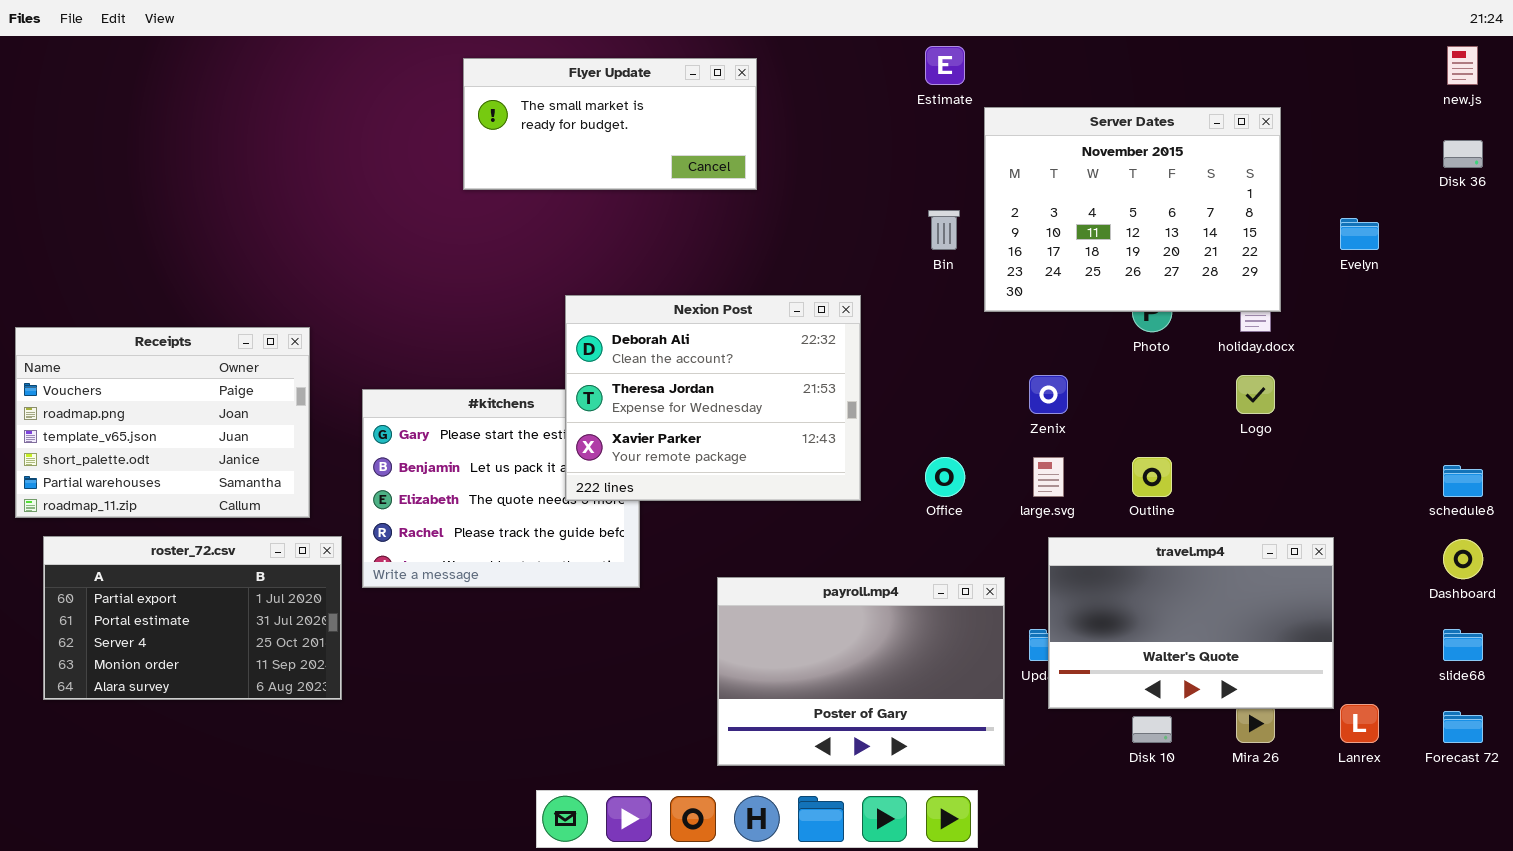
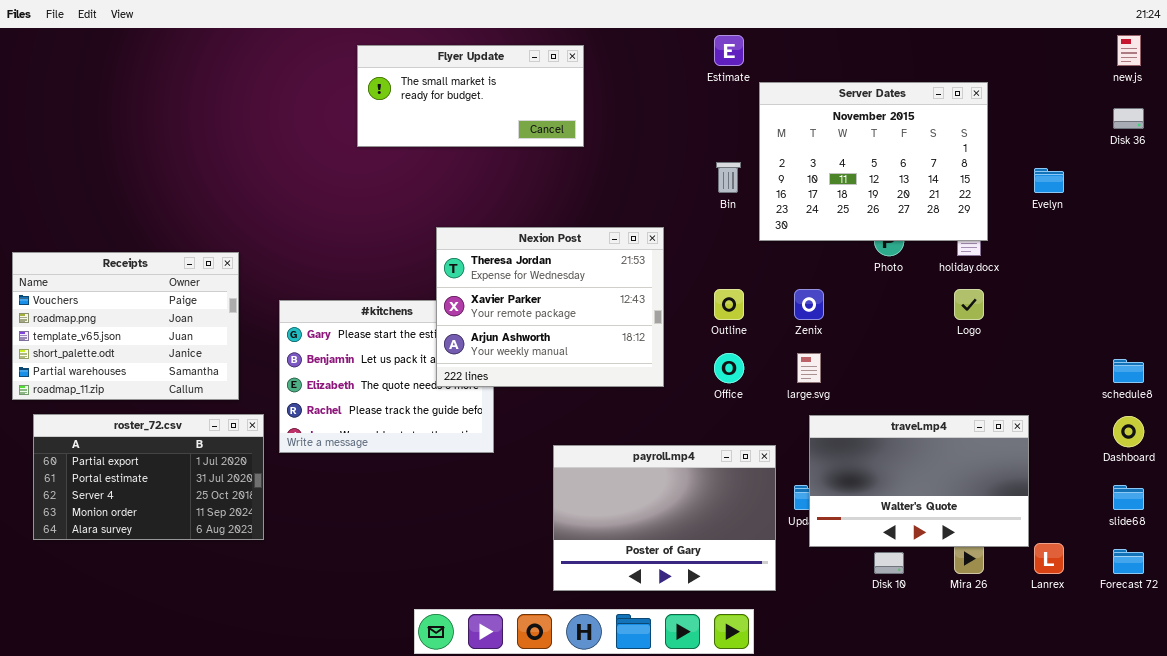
Nexion Post: [565,295,861,501] -> [436,227,664,387], scrolled down 1 row
Outline: [1132,457,1172,497] -> [714,289,744,320], moved

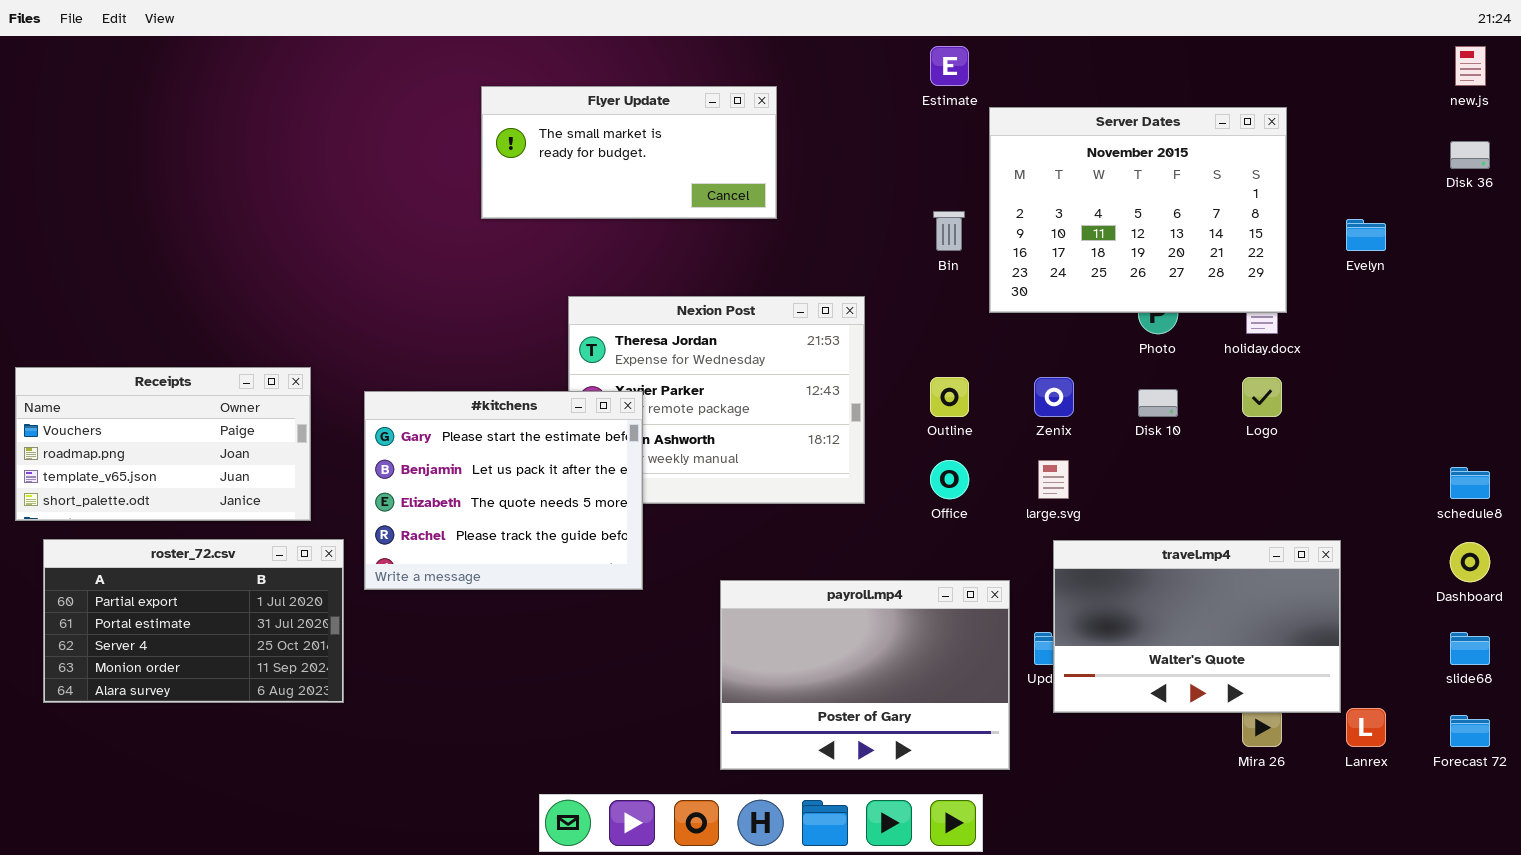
Flyer Update: [357,45,584,147] -> [481,86,777,219], moved
Receipts: [12,252,239,400] -> [15,367,311,521], resized
#kitchens: [279,300,494,453] -> [364,391,643,590], raised
Disk 10: [874,552,904,574] -> [1138,389,1178,417], moved

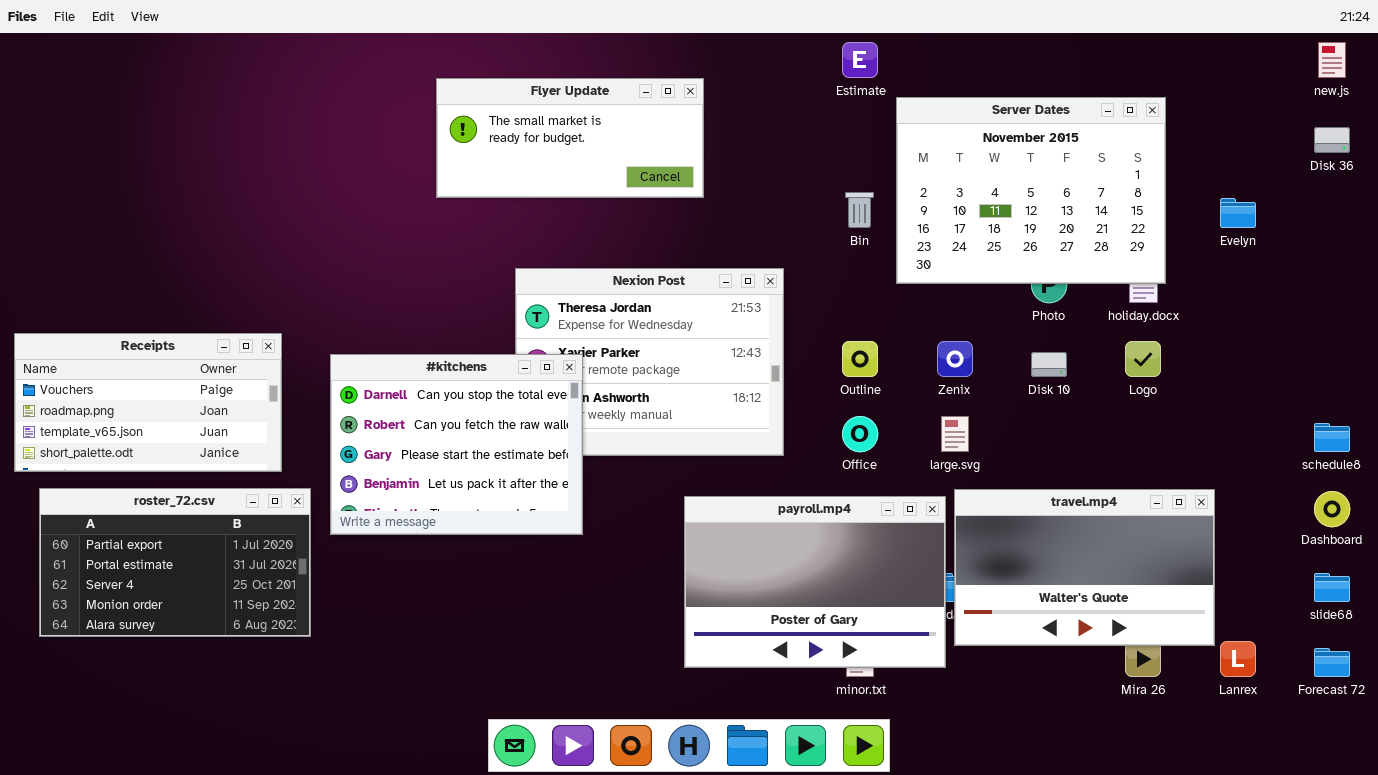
#kitchens: [364,391,643,590] -> [330,354,583,535], scrolled up 2 rows
payroll.mp4: [720,580,1010,770] -> [684,496,946,668], moved

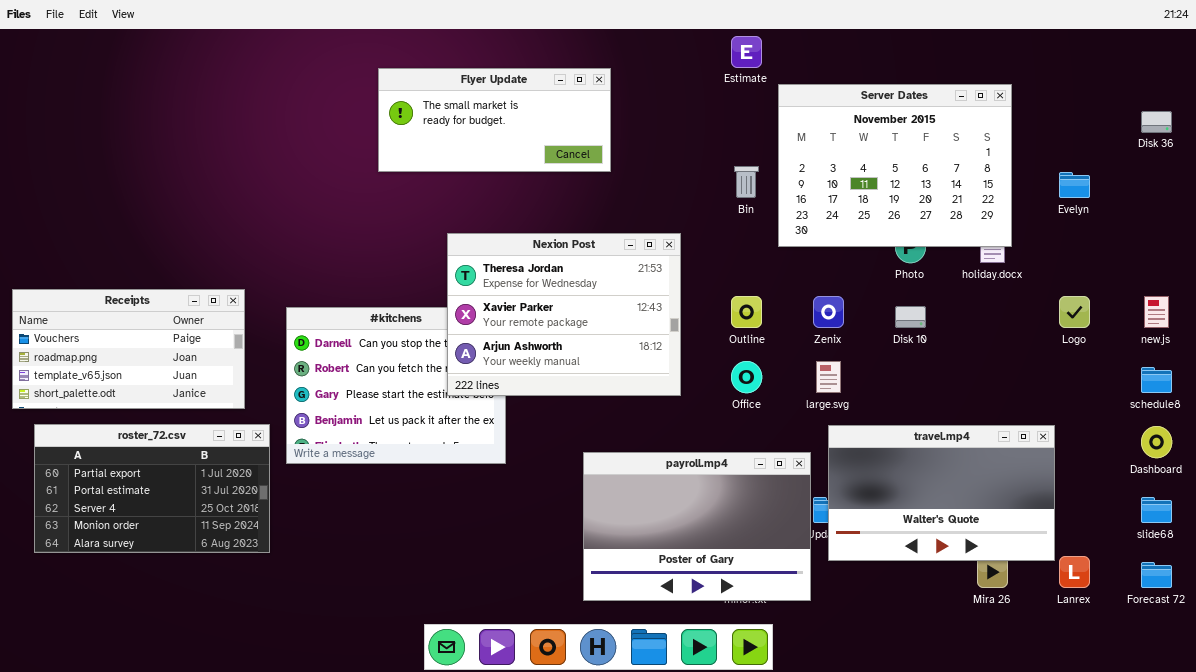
new.js: [1318,42,1346,78] -> [1144,296,1169,328], moved
Nexion Post: [515,268,784,456] -> [447,233,681,396], raised
Logo: [1125,341,1161,377] -> [1059,296,1090,328], moved
payroll.mp4: [684,496,946,668] -> [583,452,811,601], moved

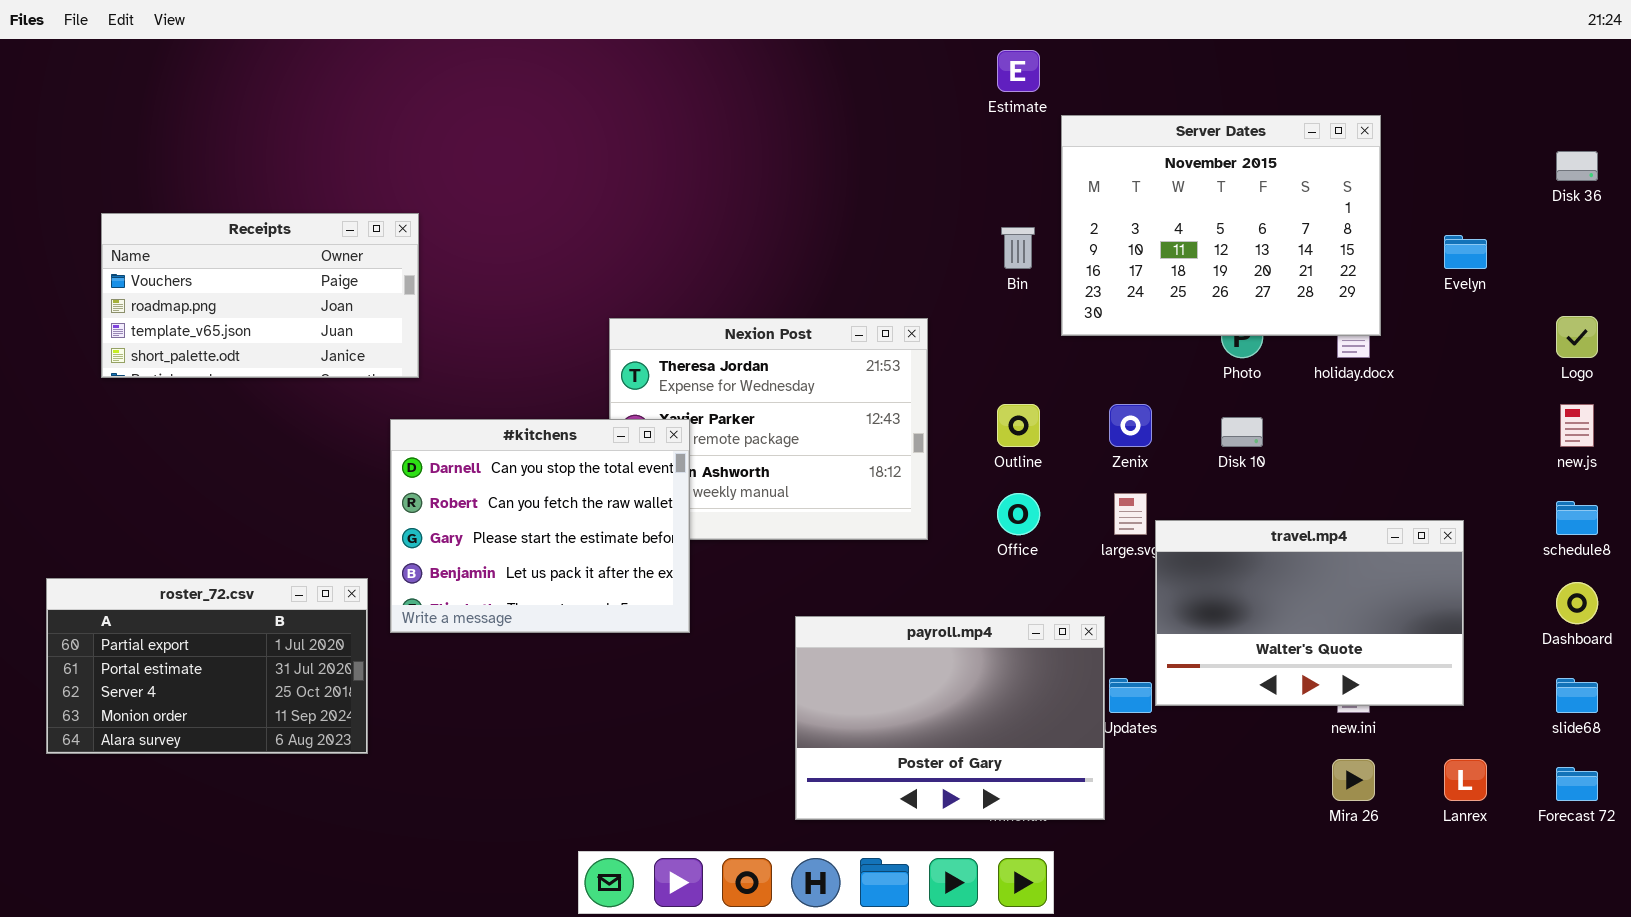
Flyer Update: [378,68,611,172] -> none, closed
Receipts: [12,289,245,409] -> [101,213,419,378], moved
Logo: [1059,296,1090,328] -> [1556,316,1598,358], moved
#kitchens: [286,307,506,464] -> [390,419,690,633], raised
travel.mp4: [828,425,1055,561] -> [1155,520,1464,706], moved

